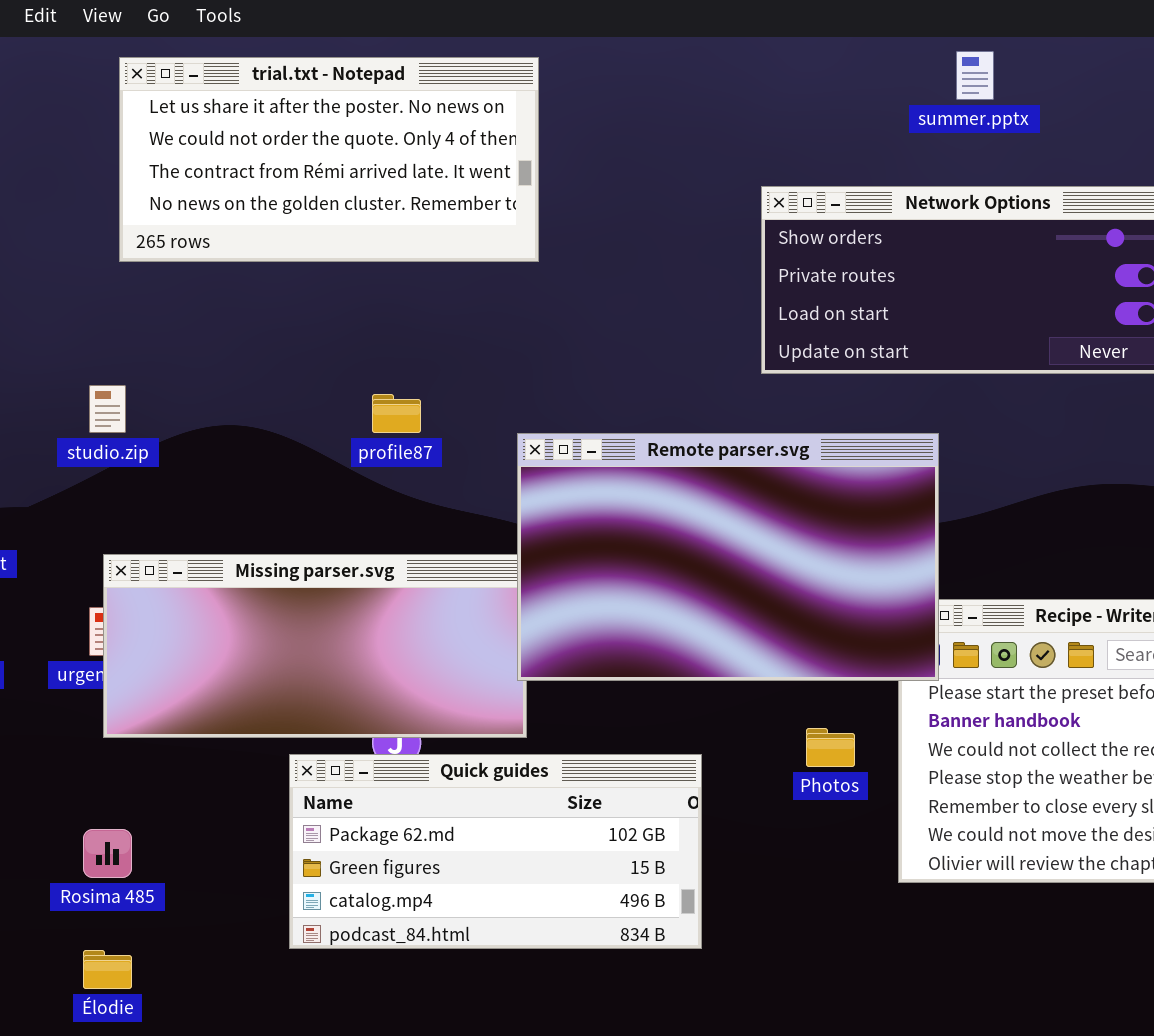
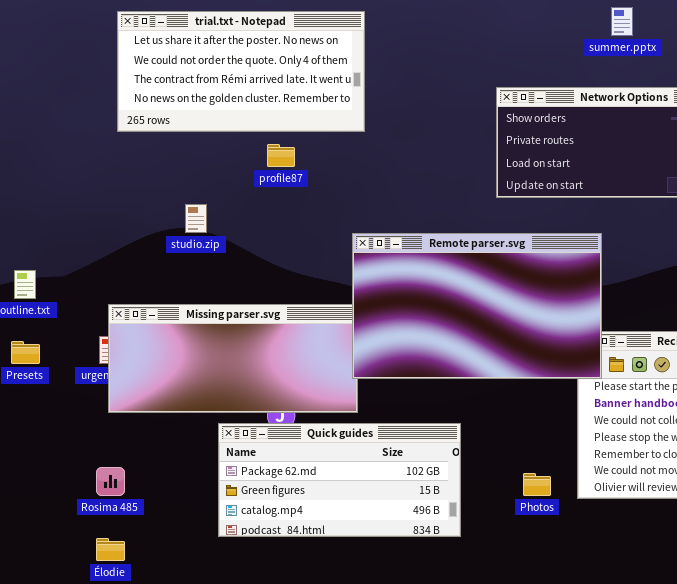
studio.zip: [89,385,126,433] -> [185,204,207,233], moved
profile87: [372,394,421,433] -> [267,144,295,167], moved
Photos: [806,728,855,767] -> [523,473,551,496], moved

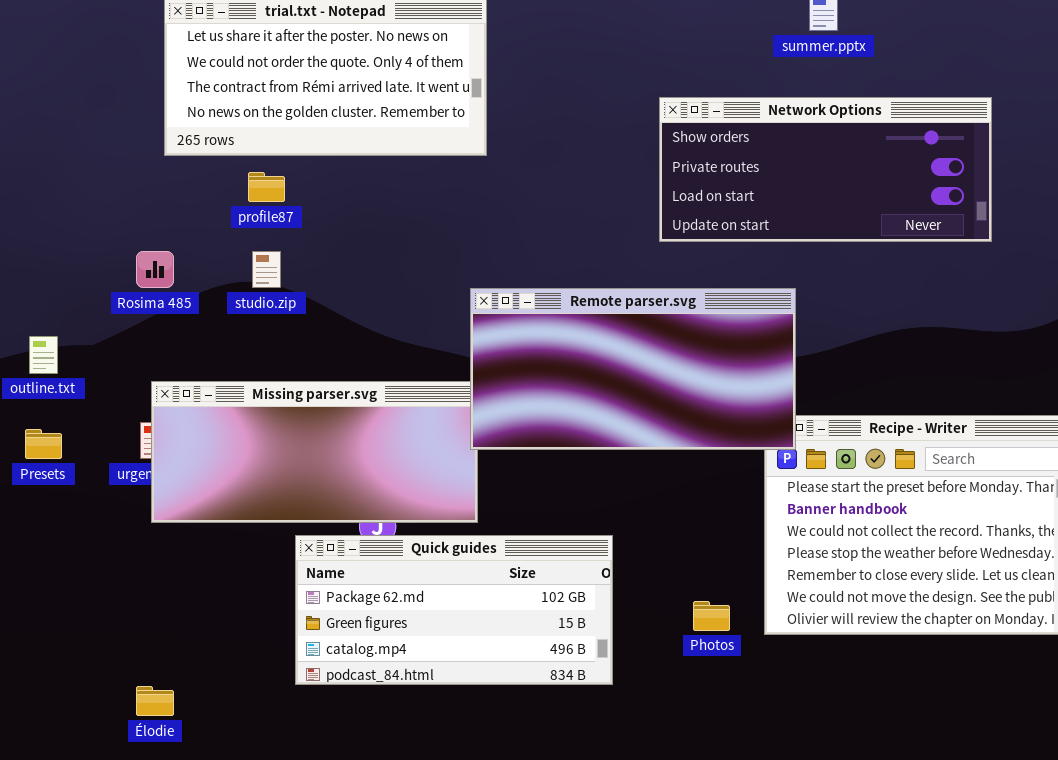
profile87: [267,144,295,167] -> [248,172,285,202], moved
Remote parser.svg: [352,233,602,379] -> [470,288,796,450], resized
Rosima 485: [96,467,125,496] -> [136,251,174,288], moved

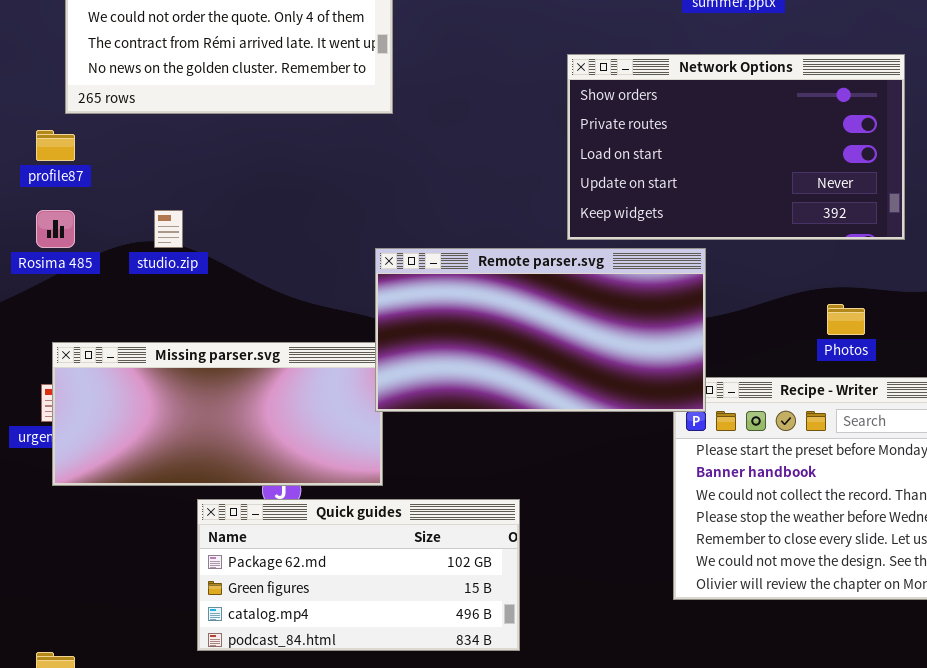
Network Options: [659,97,992,242] -> [567,54,905,240], resized
profile87: [248,172,285,202] -> [36,130,75,161], moved
Photos: [693,601,730,631] -> [827,304,865,335], moved

